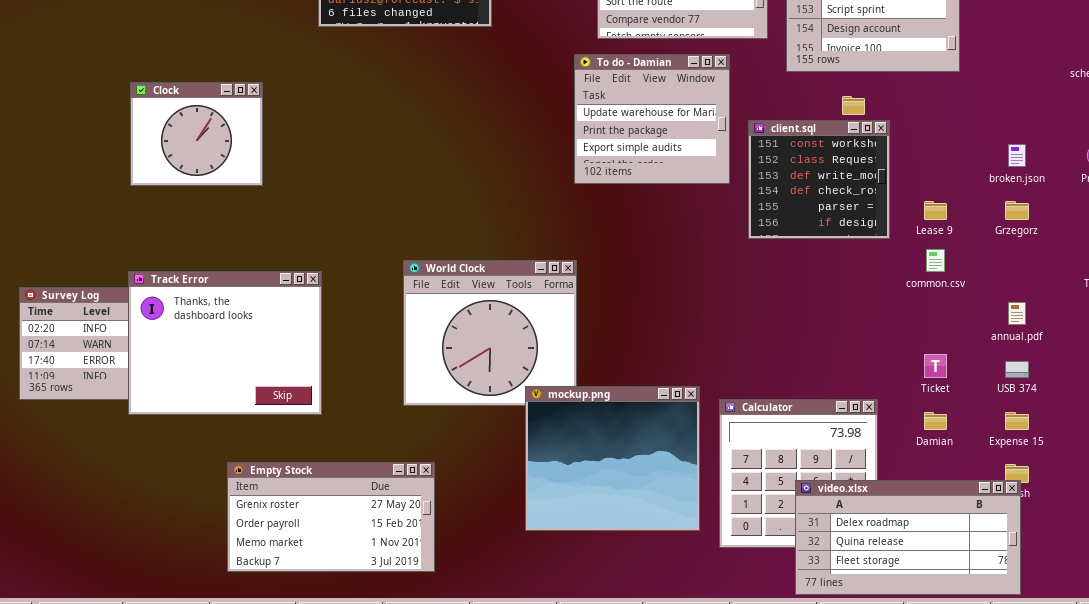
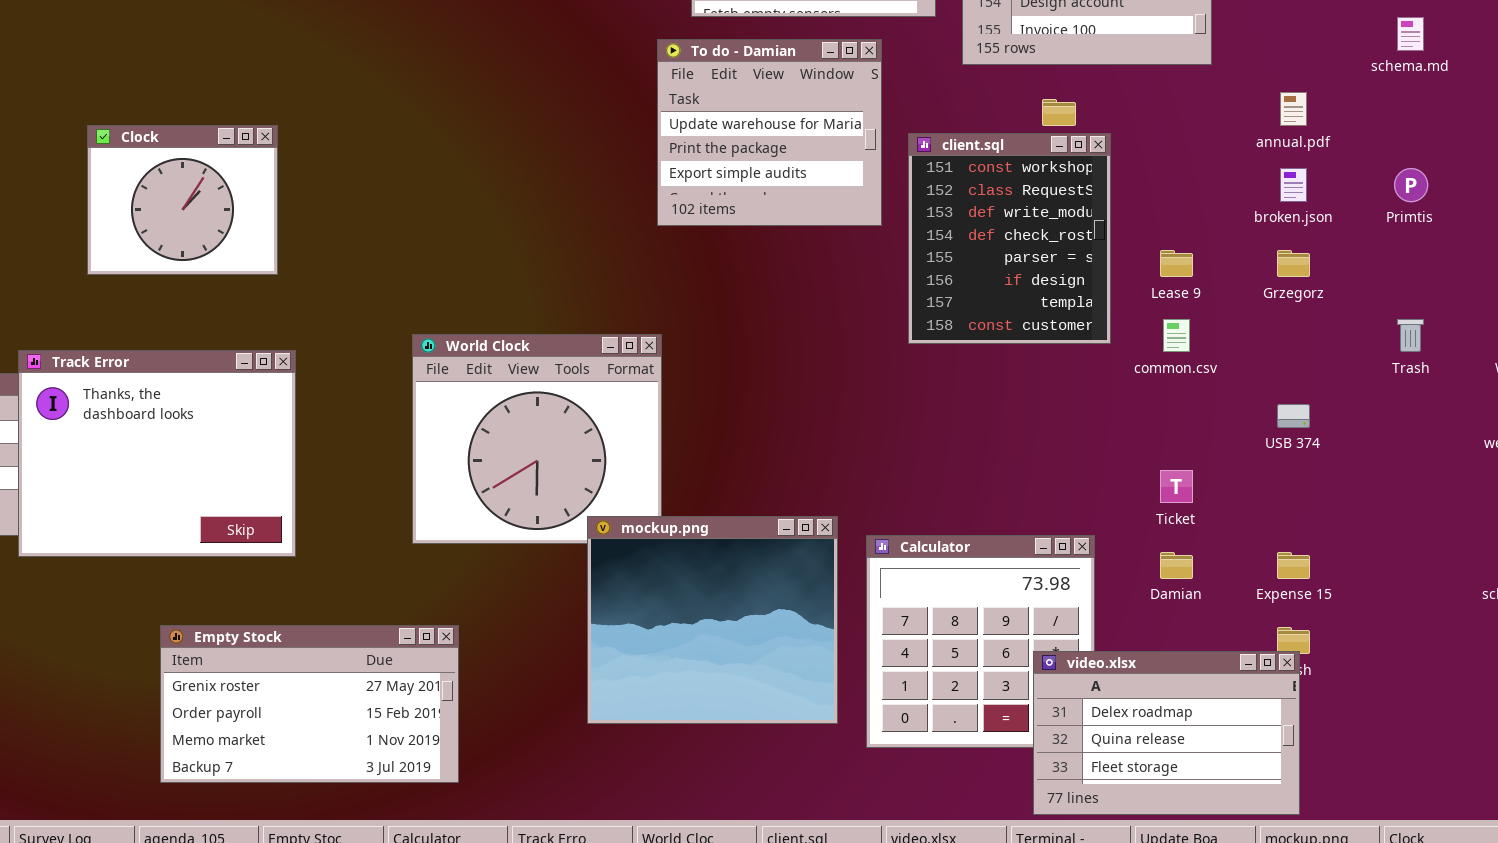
Clock: [130,82,263,186] -> [87,125,278,275], moved
client.sql: [748,120,890,239] -> [908,133,1111,344], resized
annual.pdf: [1008,302,1026,325] -> [1280,92,1307,126], moved
USB 374: [1005,361,1029,378] -> [1277,404,1310,428], moved
video.xlsx: [795,480,1021,595] -> [1033,651,1300,815], resized

